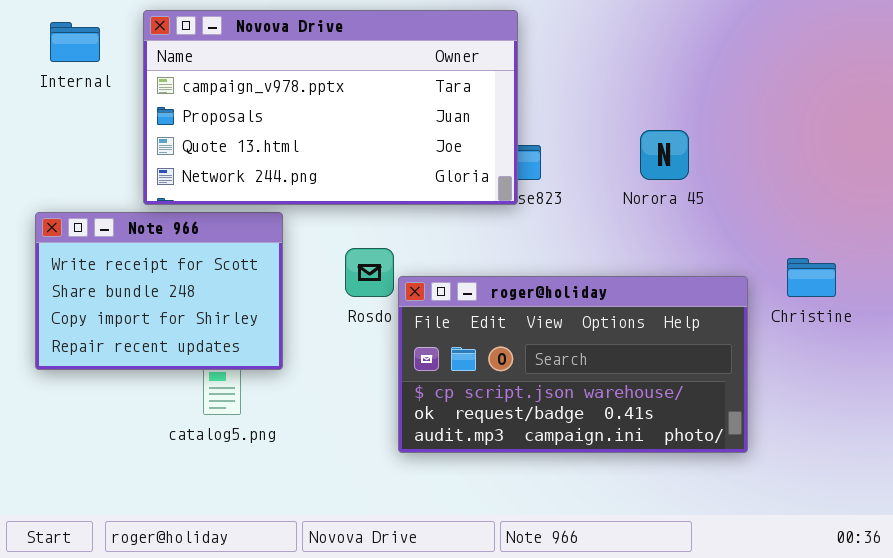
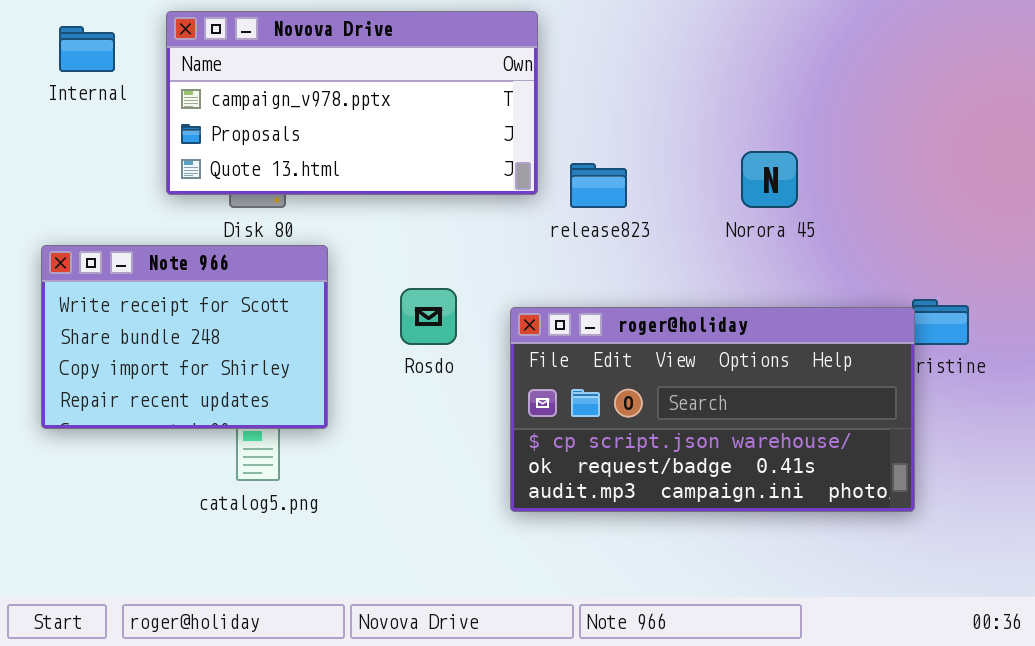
Novova Drive: [143,10,518,205] -> [166,11,538,195], resized
roger@holiday: [398,276,748,453] -> [510,307,915,512], moved

